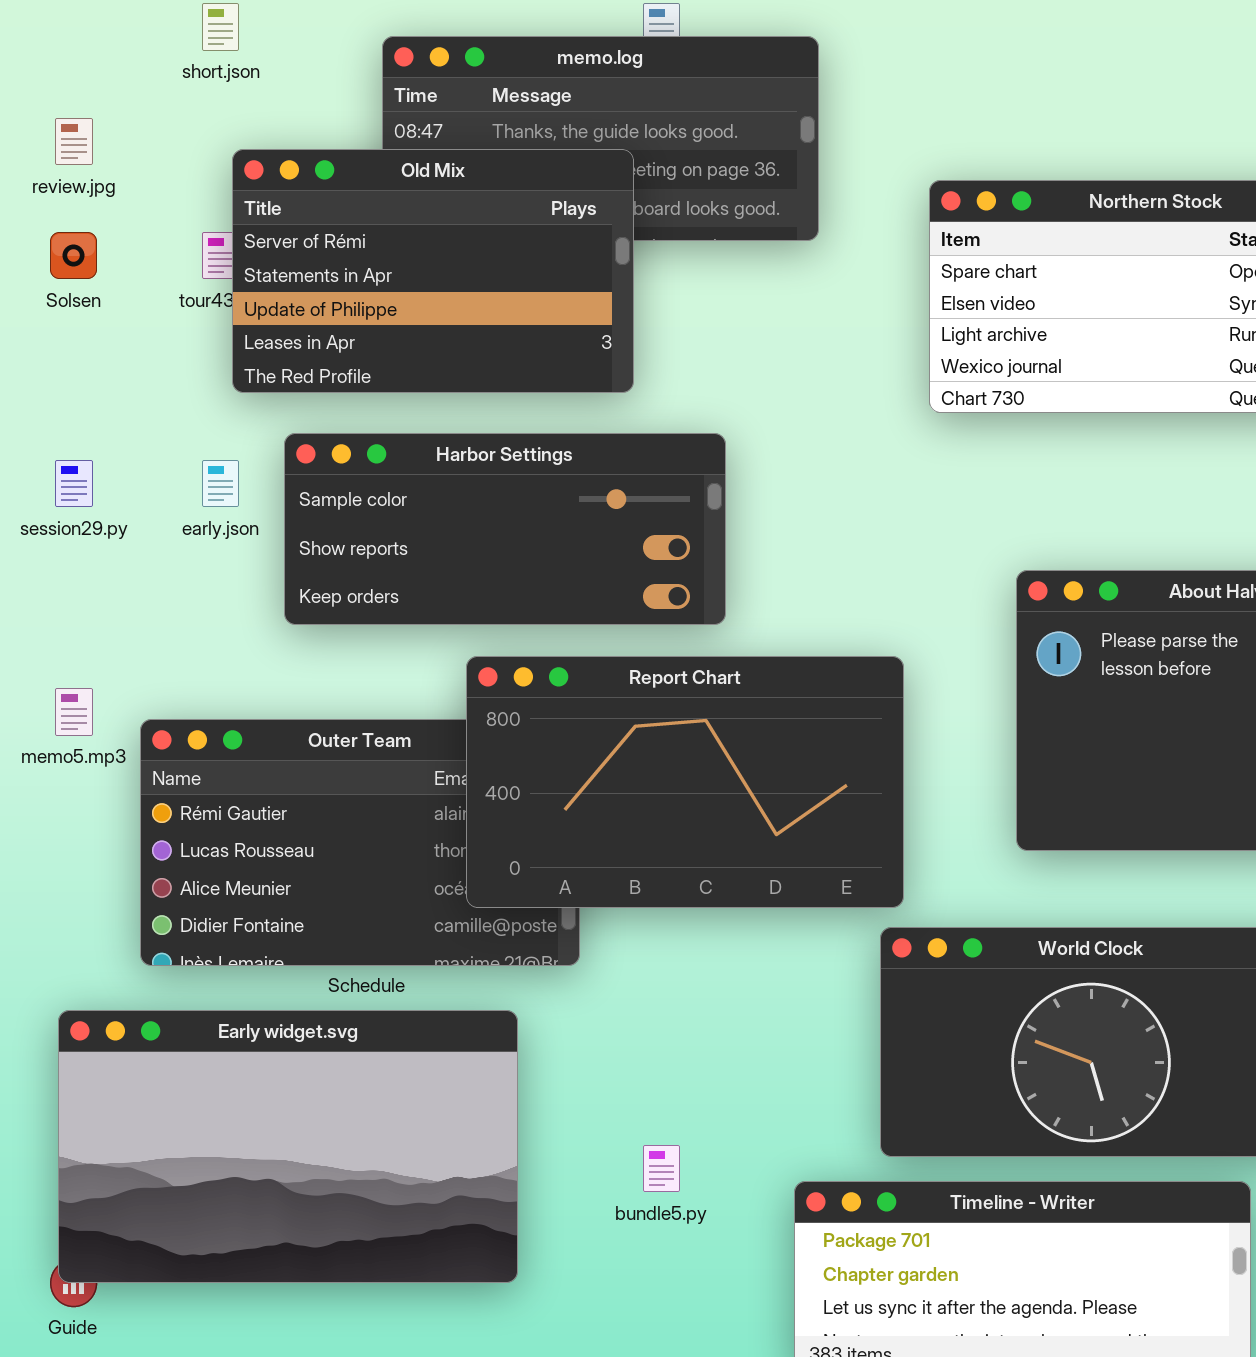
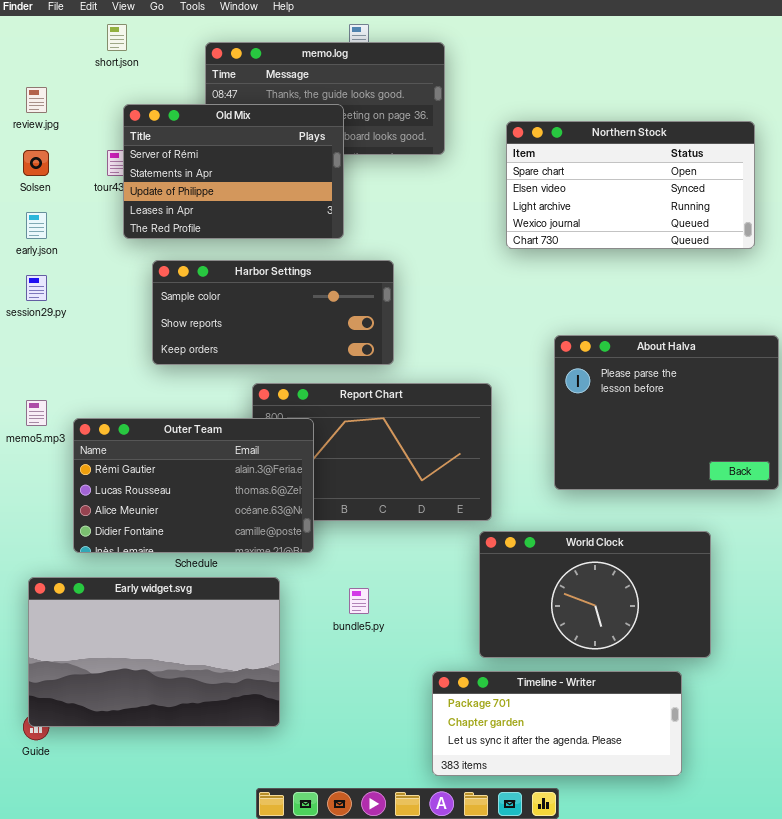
early.json: [202,460,239,507] -> [26,212,47,239], moved
Outer Team: [140,719,580,966] -> [73,418,314,553], raised
bundle5.py: [643,1145,680,1192] -> [349,588,369,614], moved

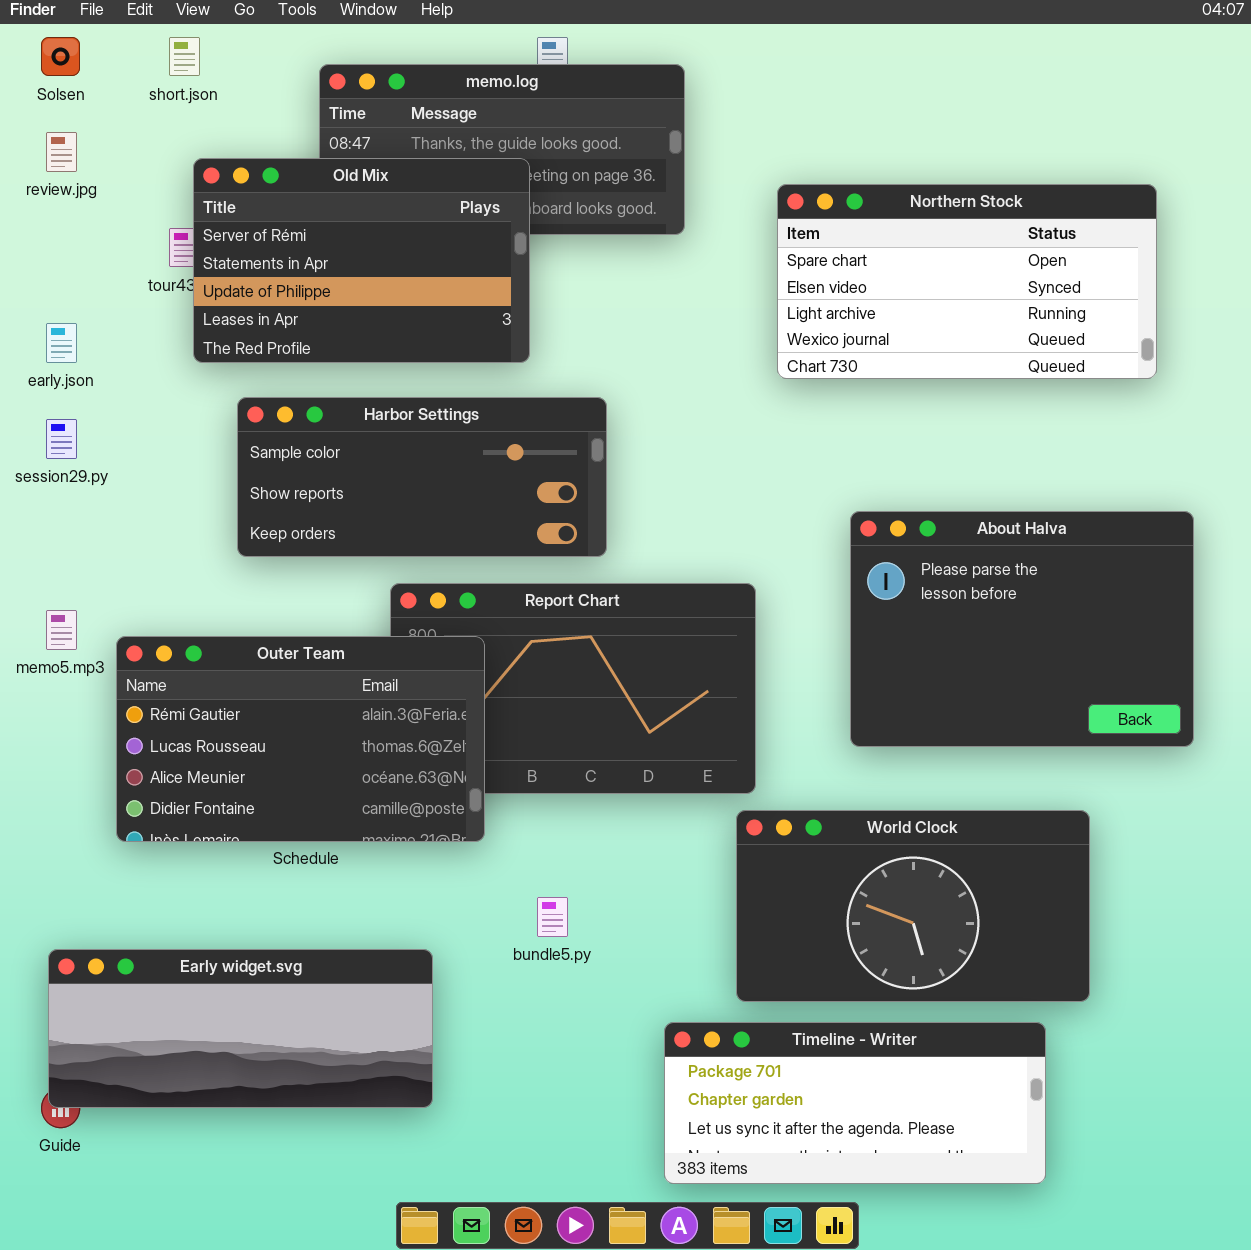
Solsen: [23,150,49,176] -> [41,37,80,76], moved
Early widget.svg: [28,577,280,727] -> [48,949,433,1108], resized

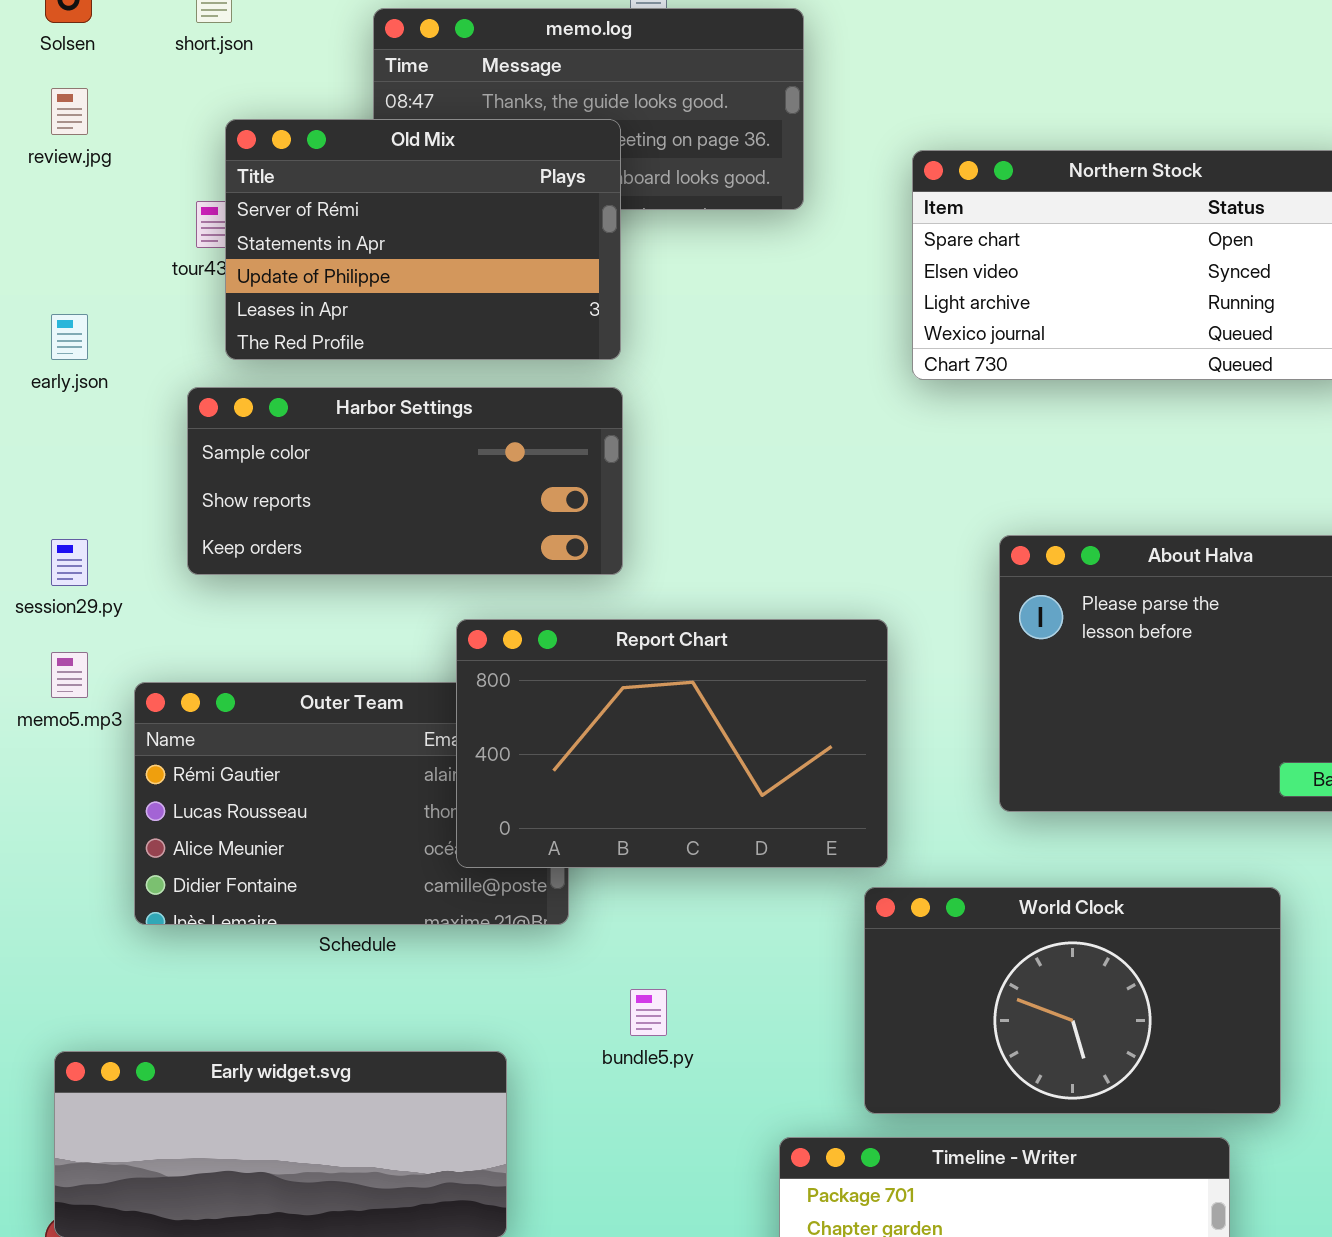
Harbor Settings: [237,397,607,557] -> [187,387,623,575], moved
session29.py: [46,419,77,459] -> [51,539,88,586], moved
Report Chart: [390,583,756,794] -> [456,619,888,868], raised

